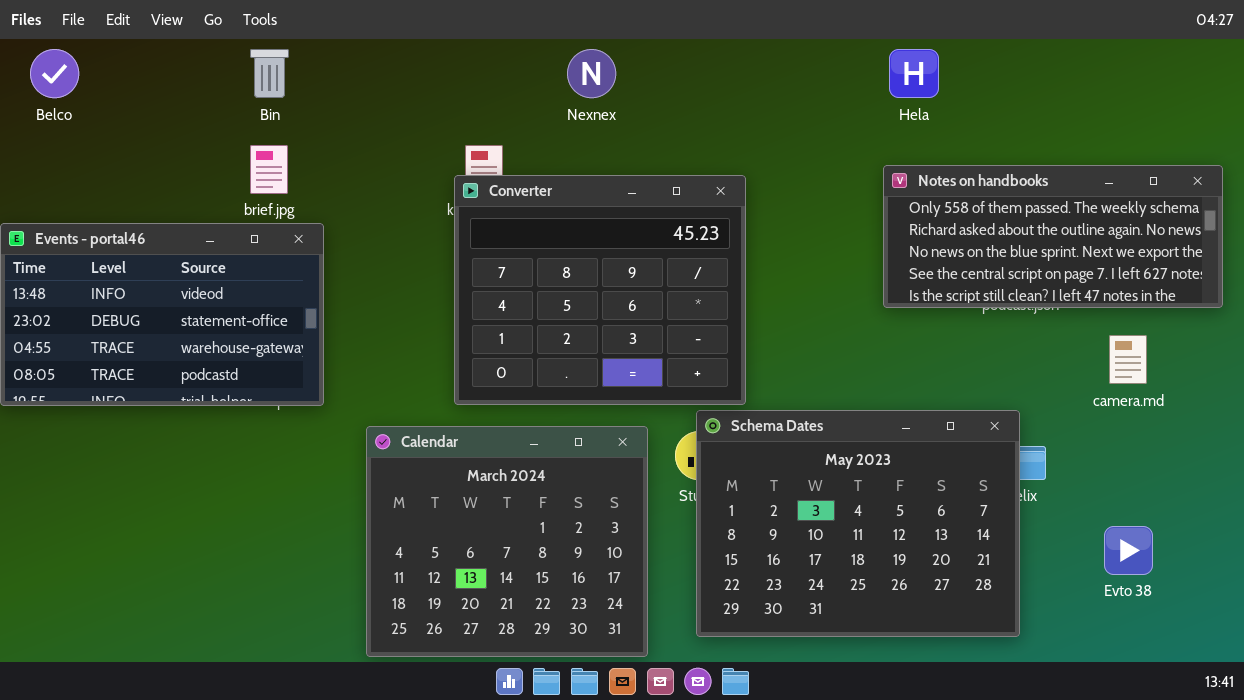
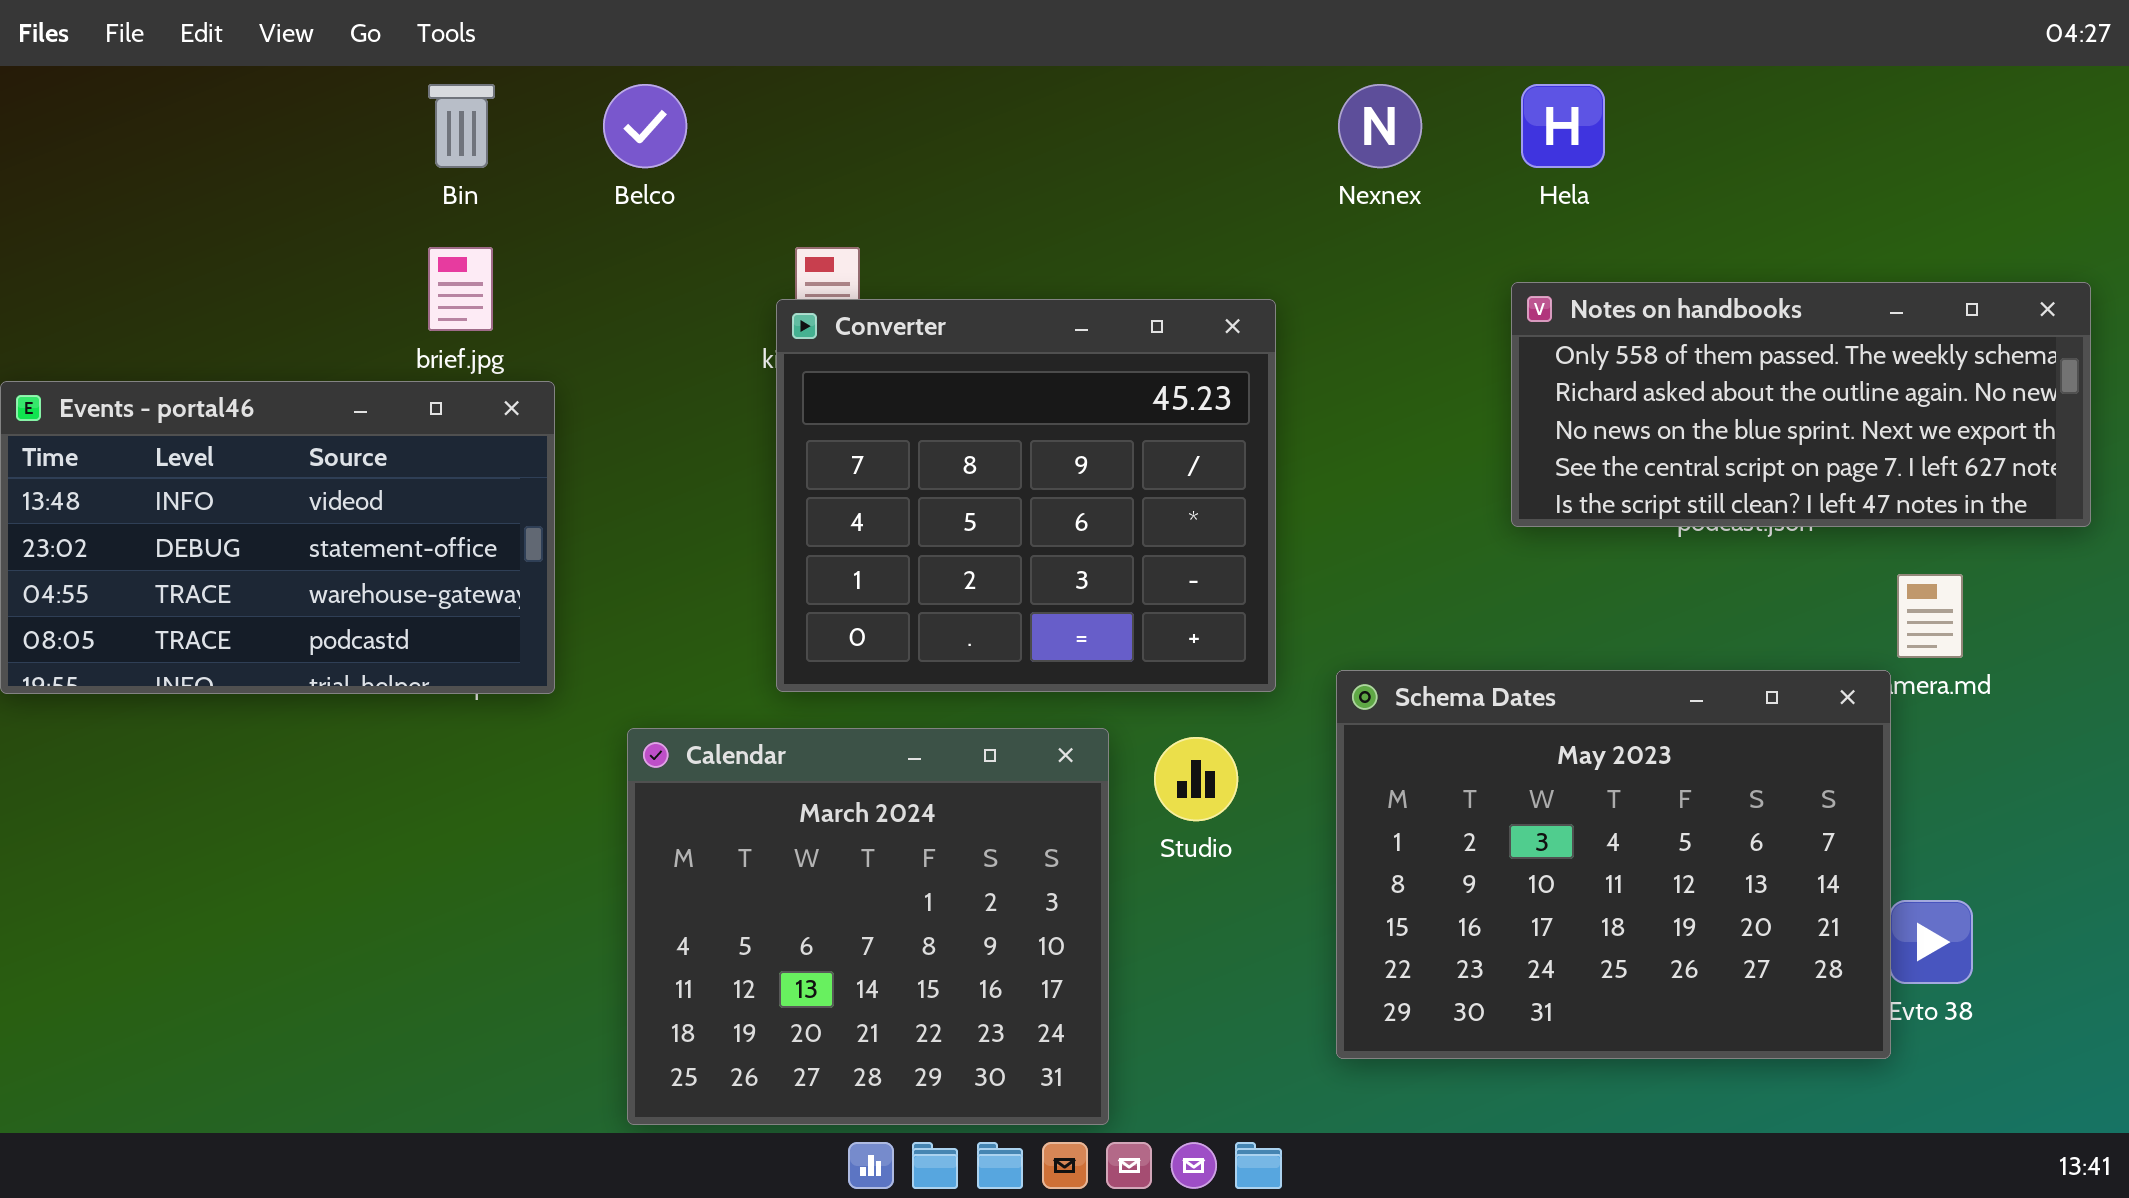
Belco: [30,49,79,98] -> [603,84,687,168], moved
Nexnex: [567,49,616,98] -> [1338,84,1422,168], moved
Schema Dates: [696,410,1020,637] -> [1336,670,1891,1059], moved

